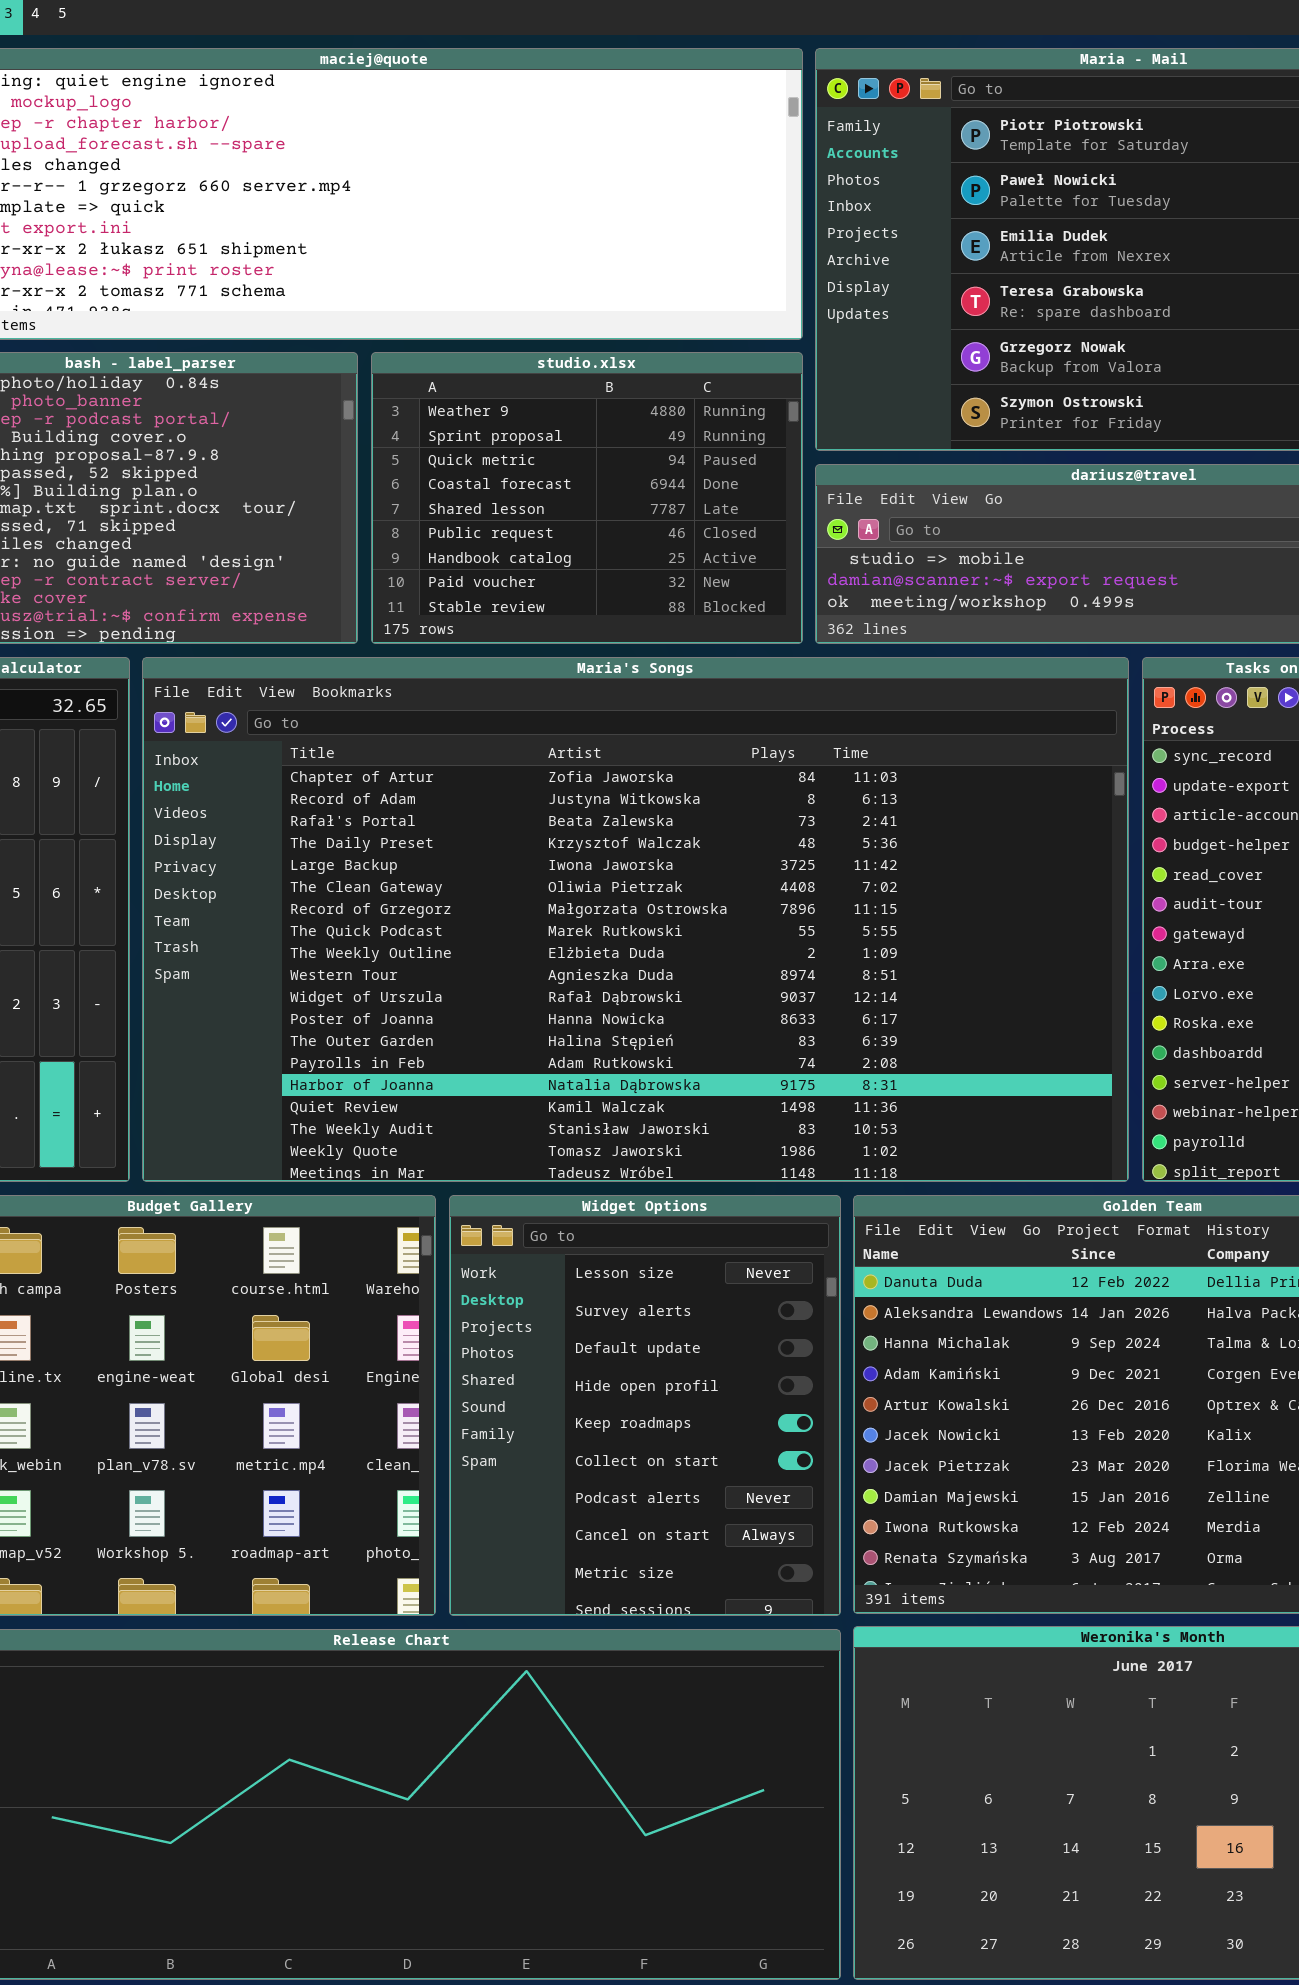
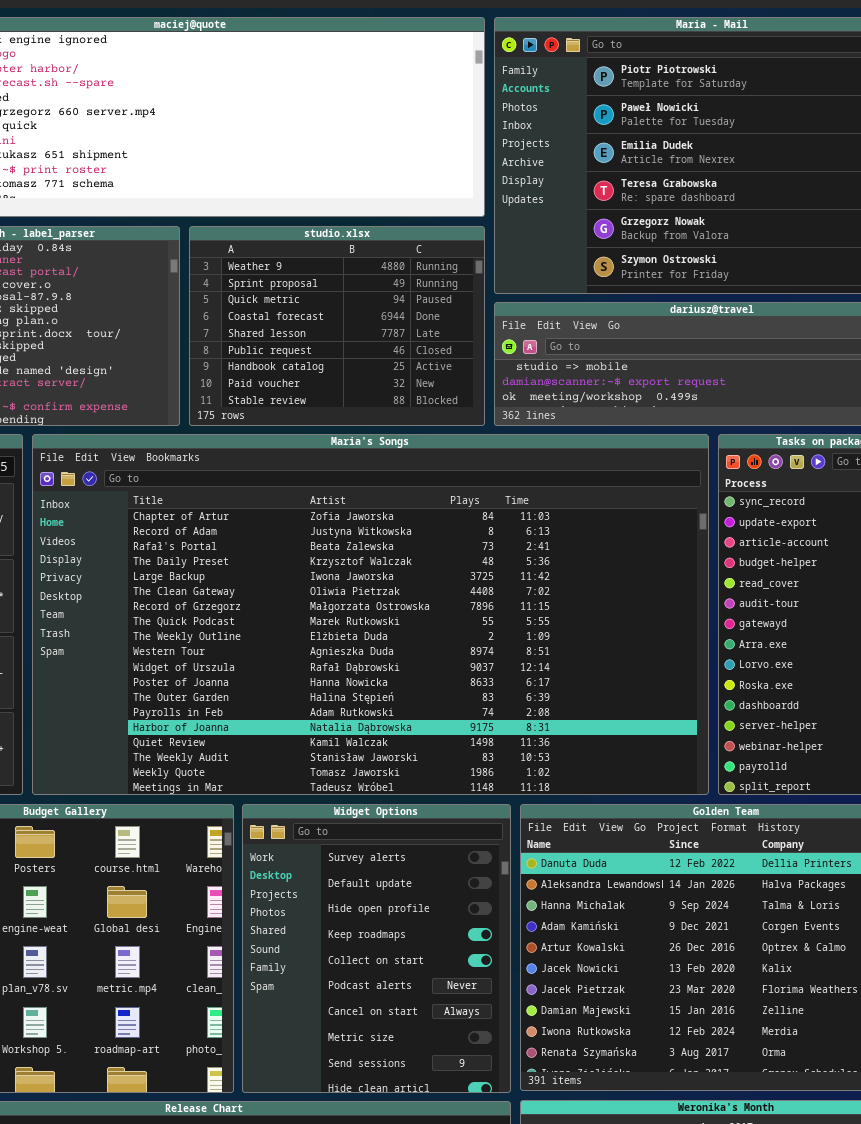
Widget Options: [449,1195,841,1616] -> [242,804,511,1093], scrolled down 1 row

